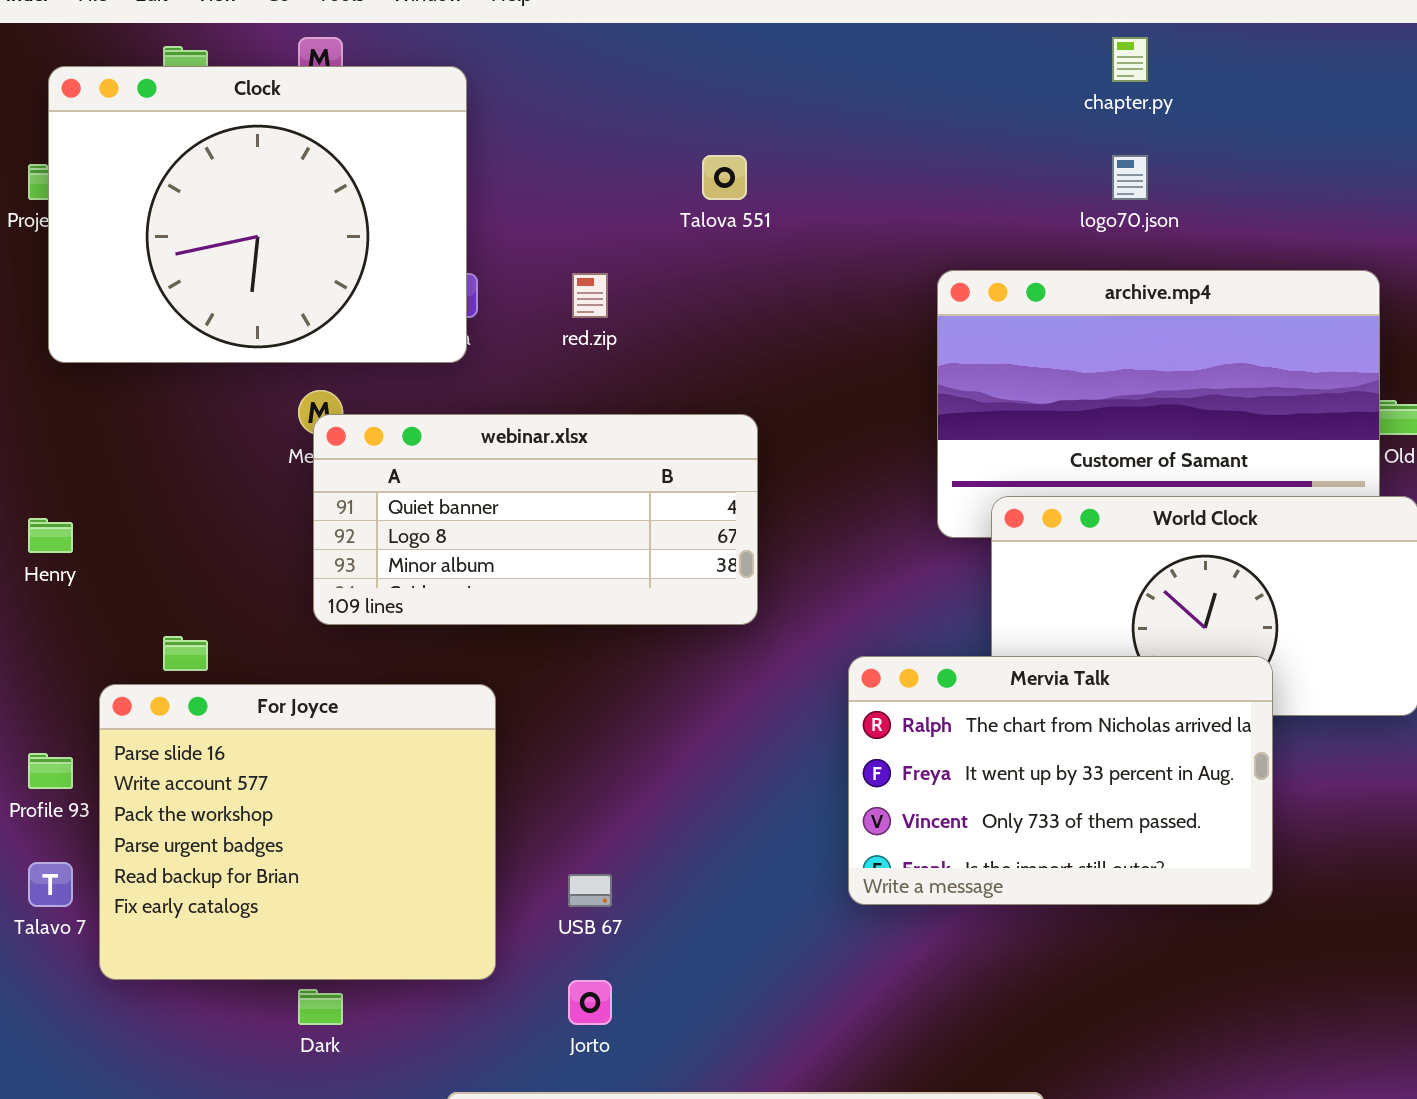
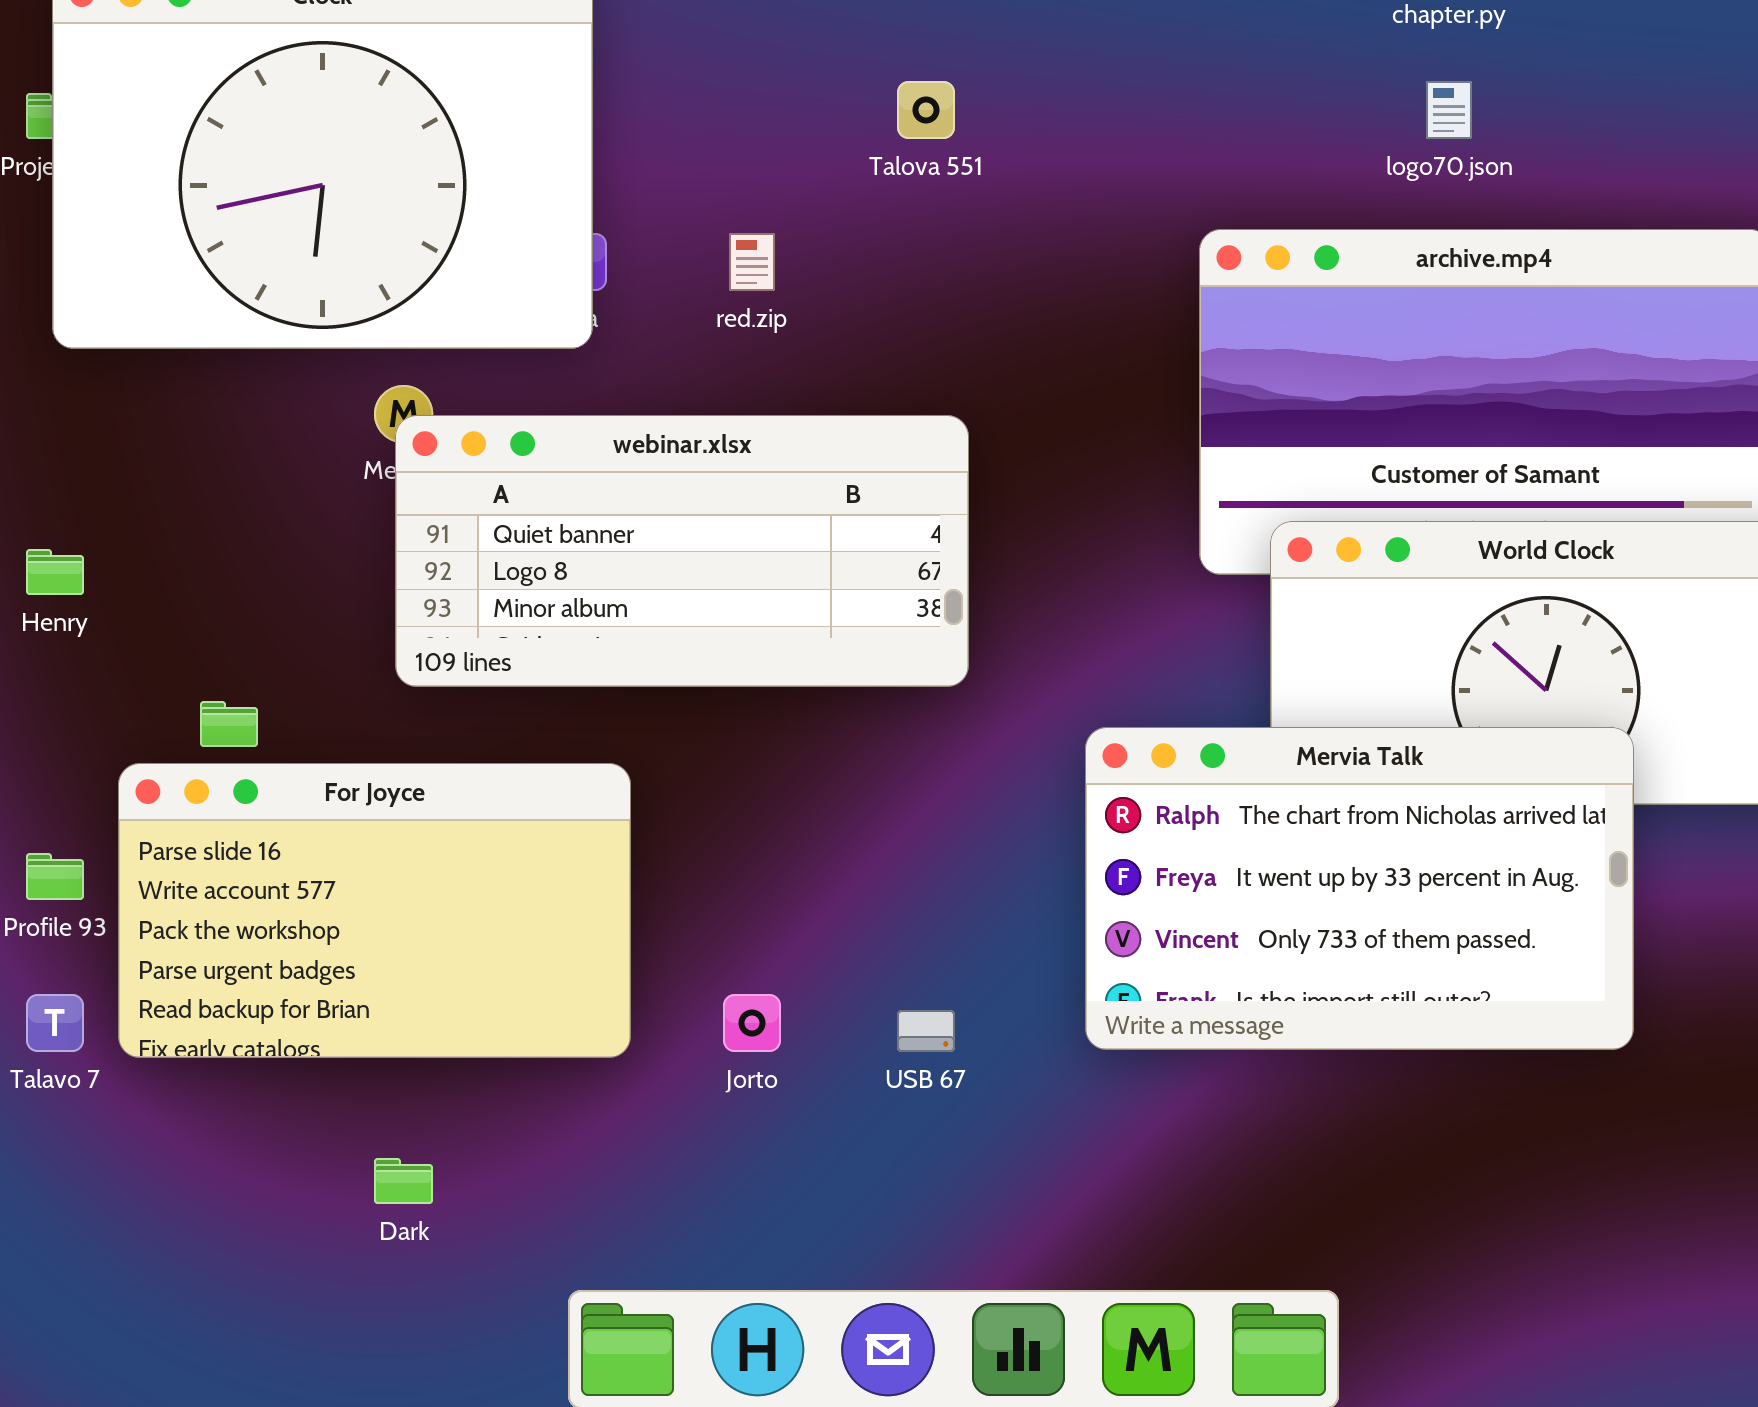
For Joyce: [99,684,496,980] -> [118,763,631,1058], resized
USB 67: [568,874,612,907] -> [897,1010,955,1052], moved
Jorto: [568,980,612,1025] -> [723,994,781,1052], moved

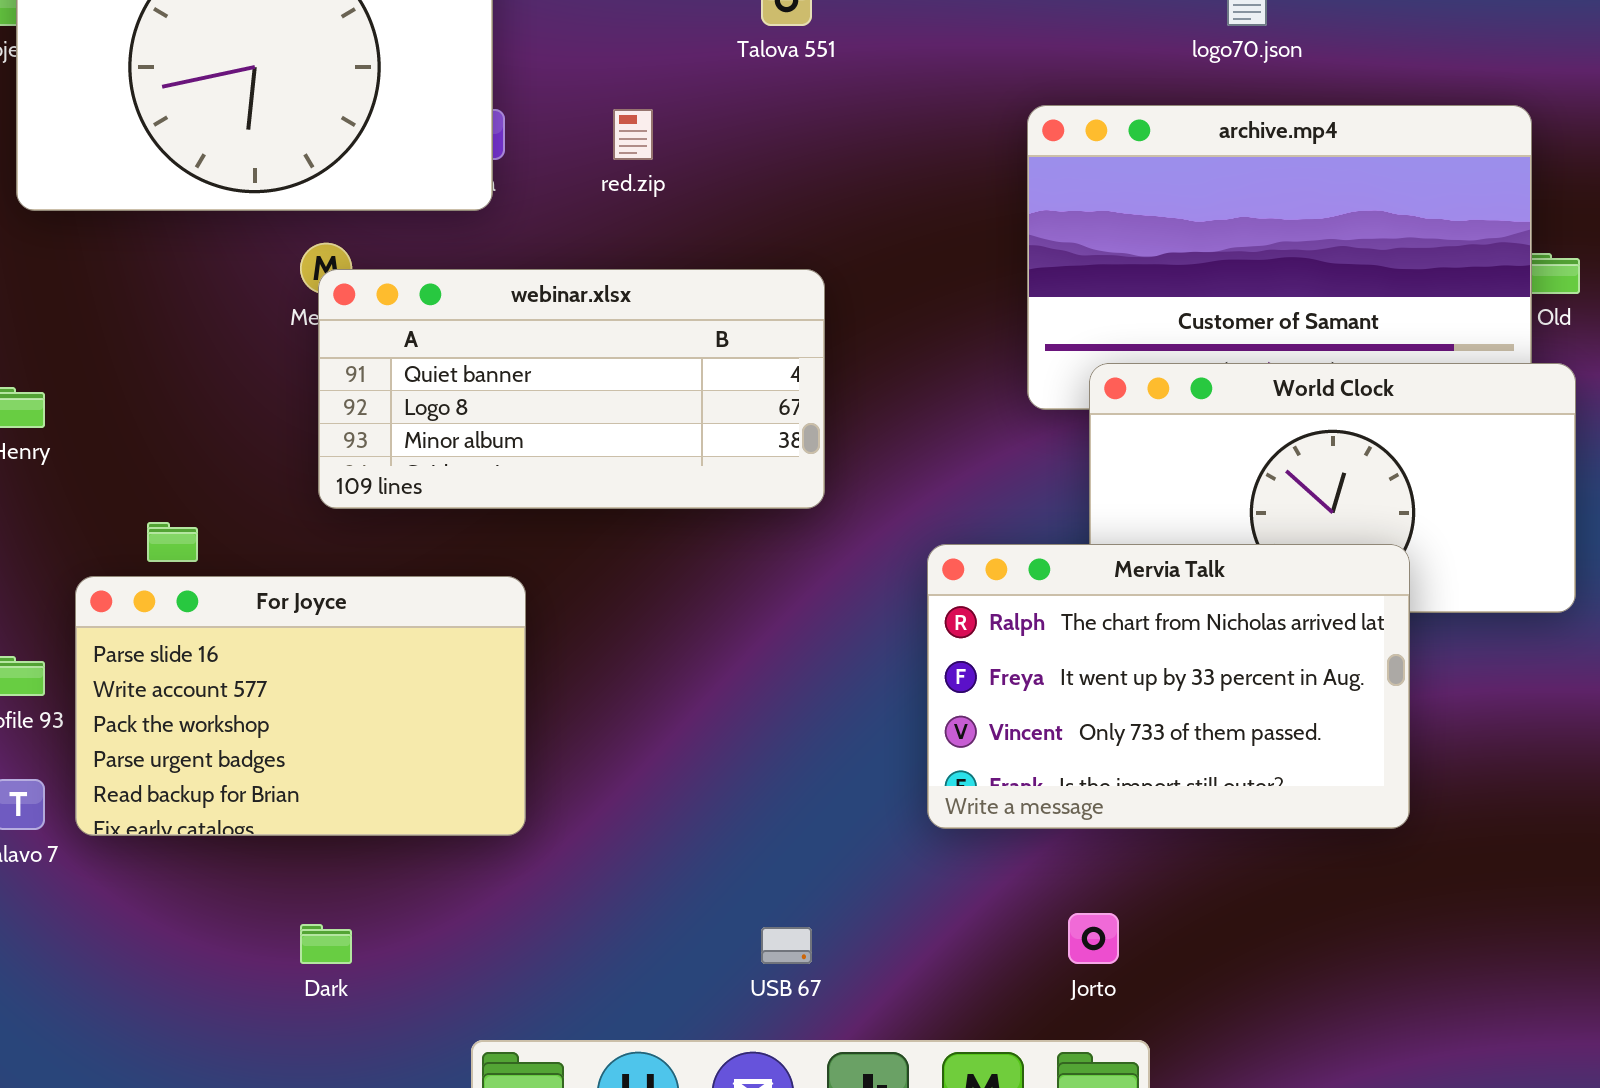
Jorto: [723,994,781,1052] -> [1068,913,1119,964], moved
USB 67: [897,1010,955,1052] -> [761,927,812,964], moved

